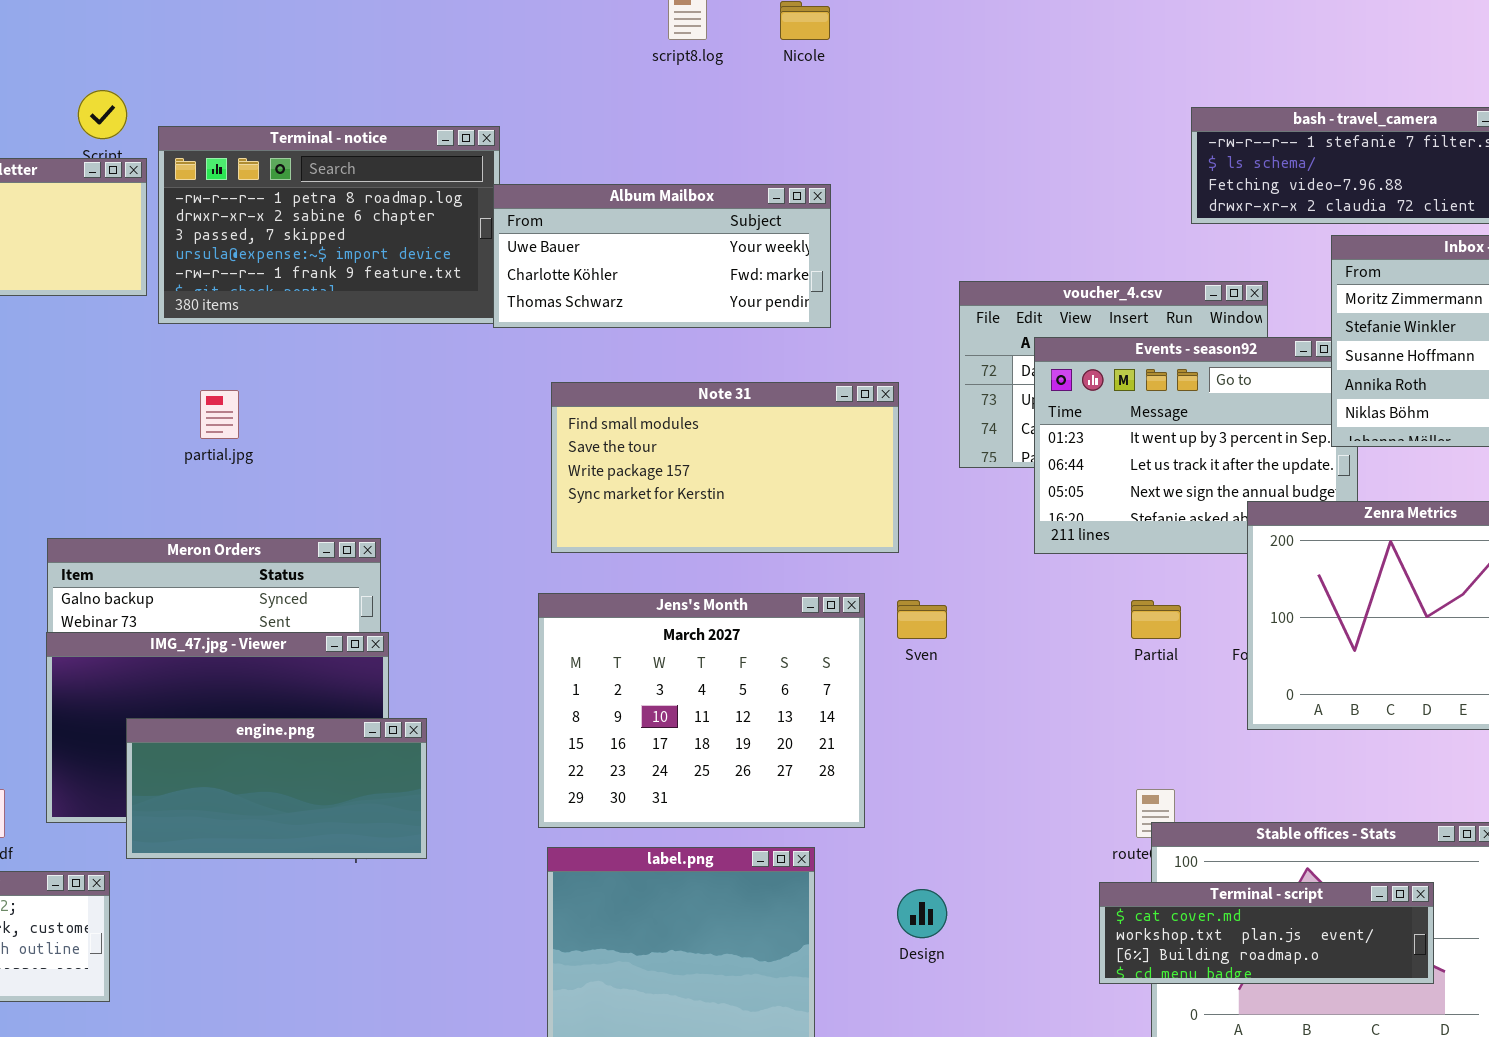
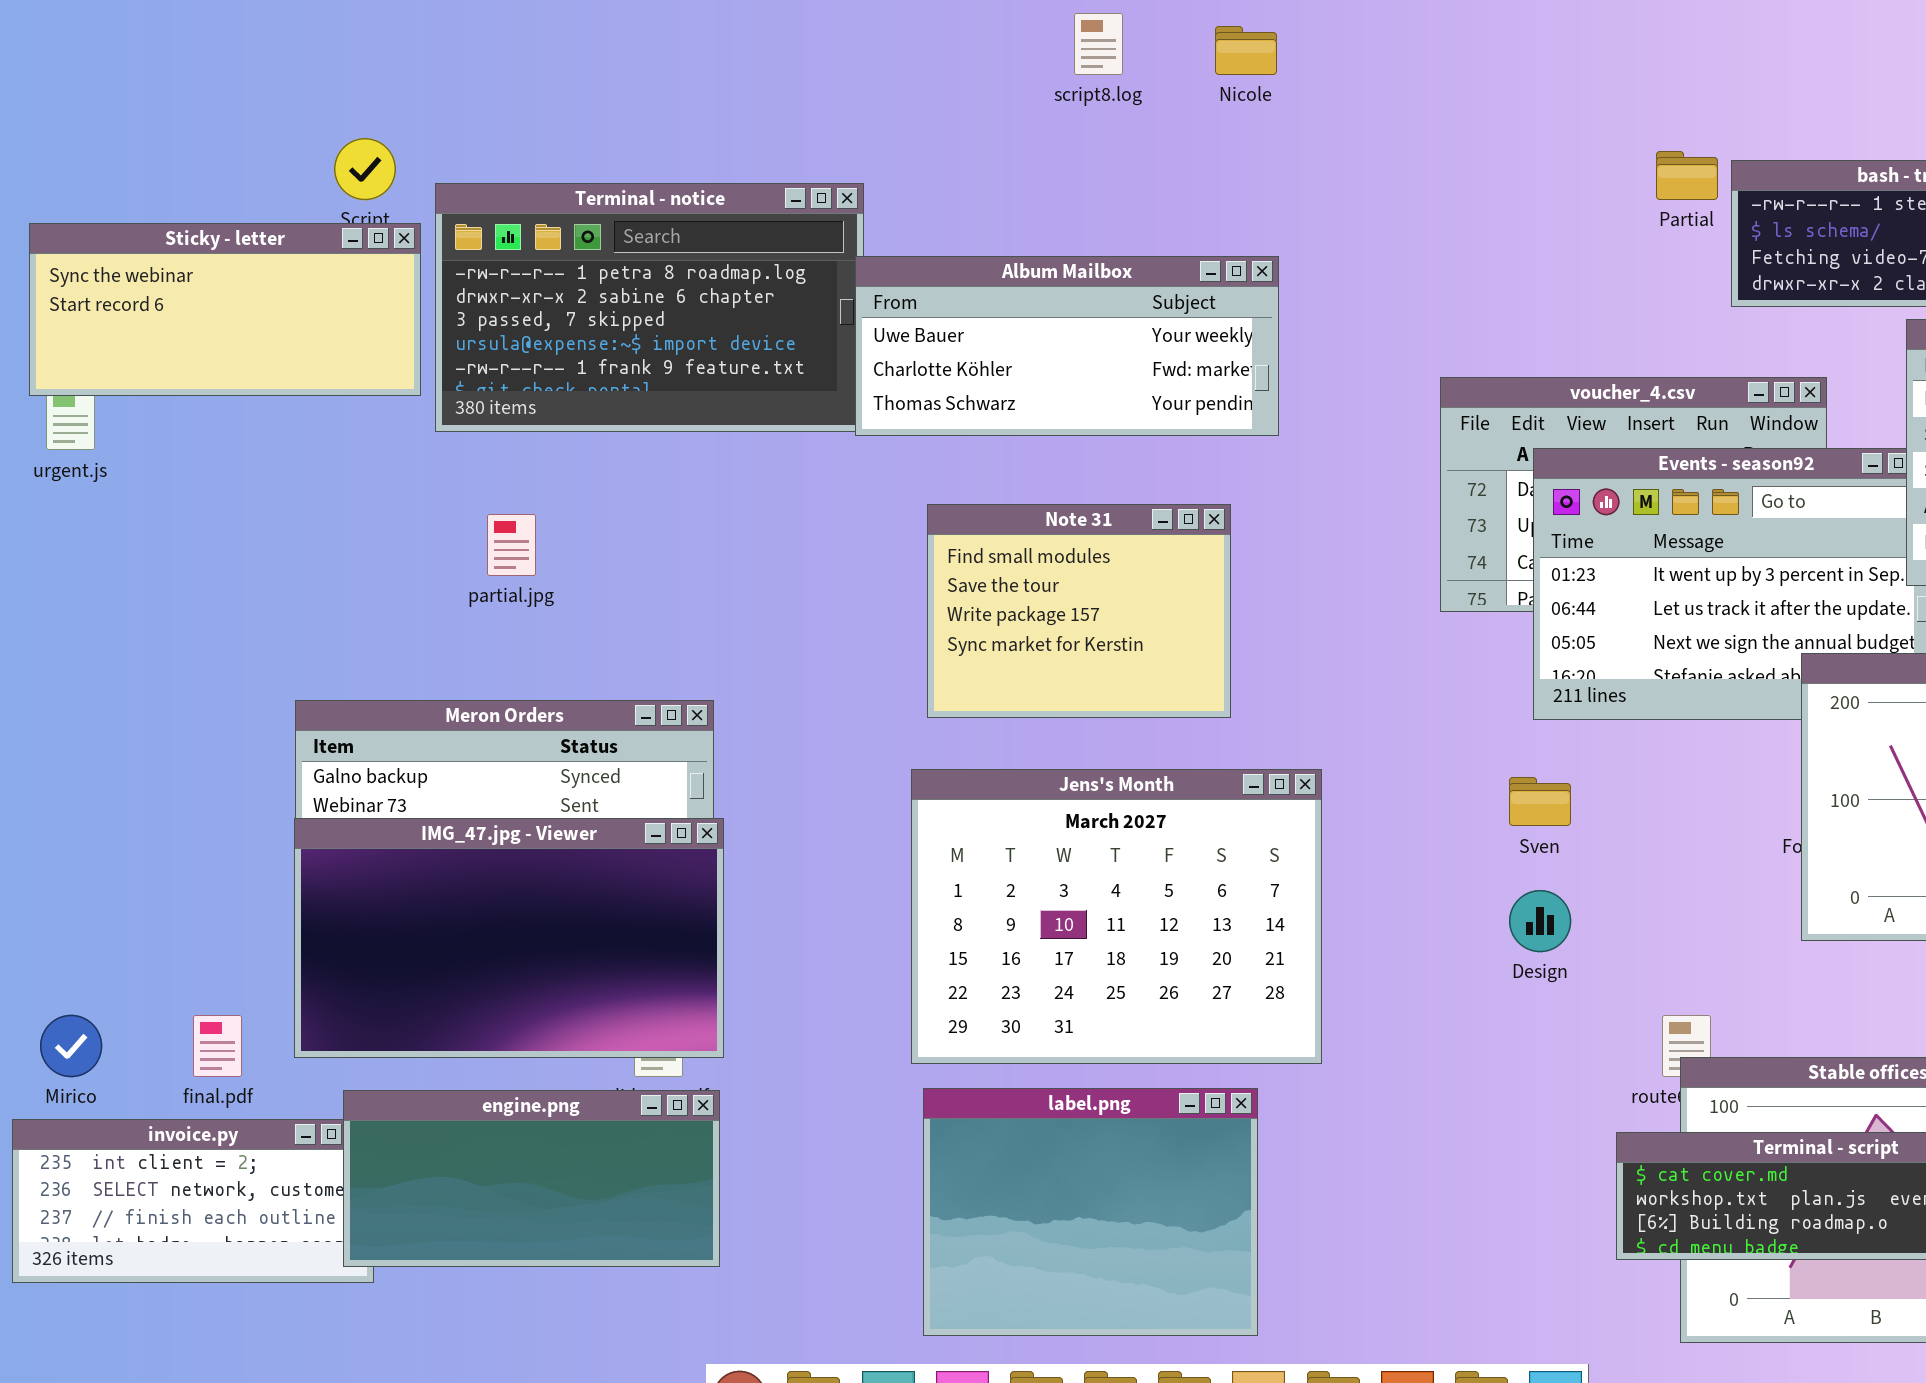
Note 31: [551,382,899,553] -> [927,504,1231,718], resized
Sven: [897,600,947,639] -> [1509,777,1571,826], moved
Partial: [1131,600,1181,639] -> [1656,151,1718,200], moved
engine.png: [126,718,427,859] -> [343,1090,720,1267], moved
Design: [897,889,947,938] -> [1509,890,1571,952], moved

